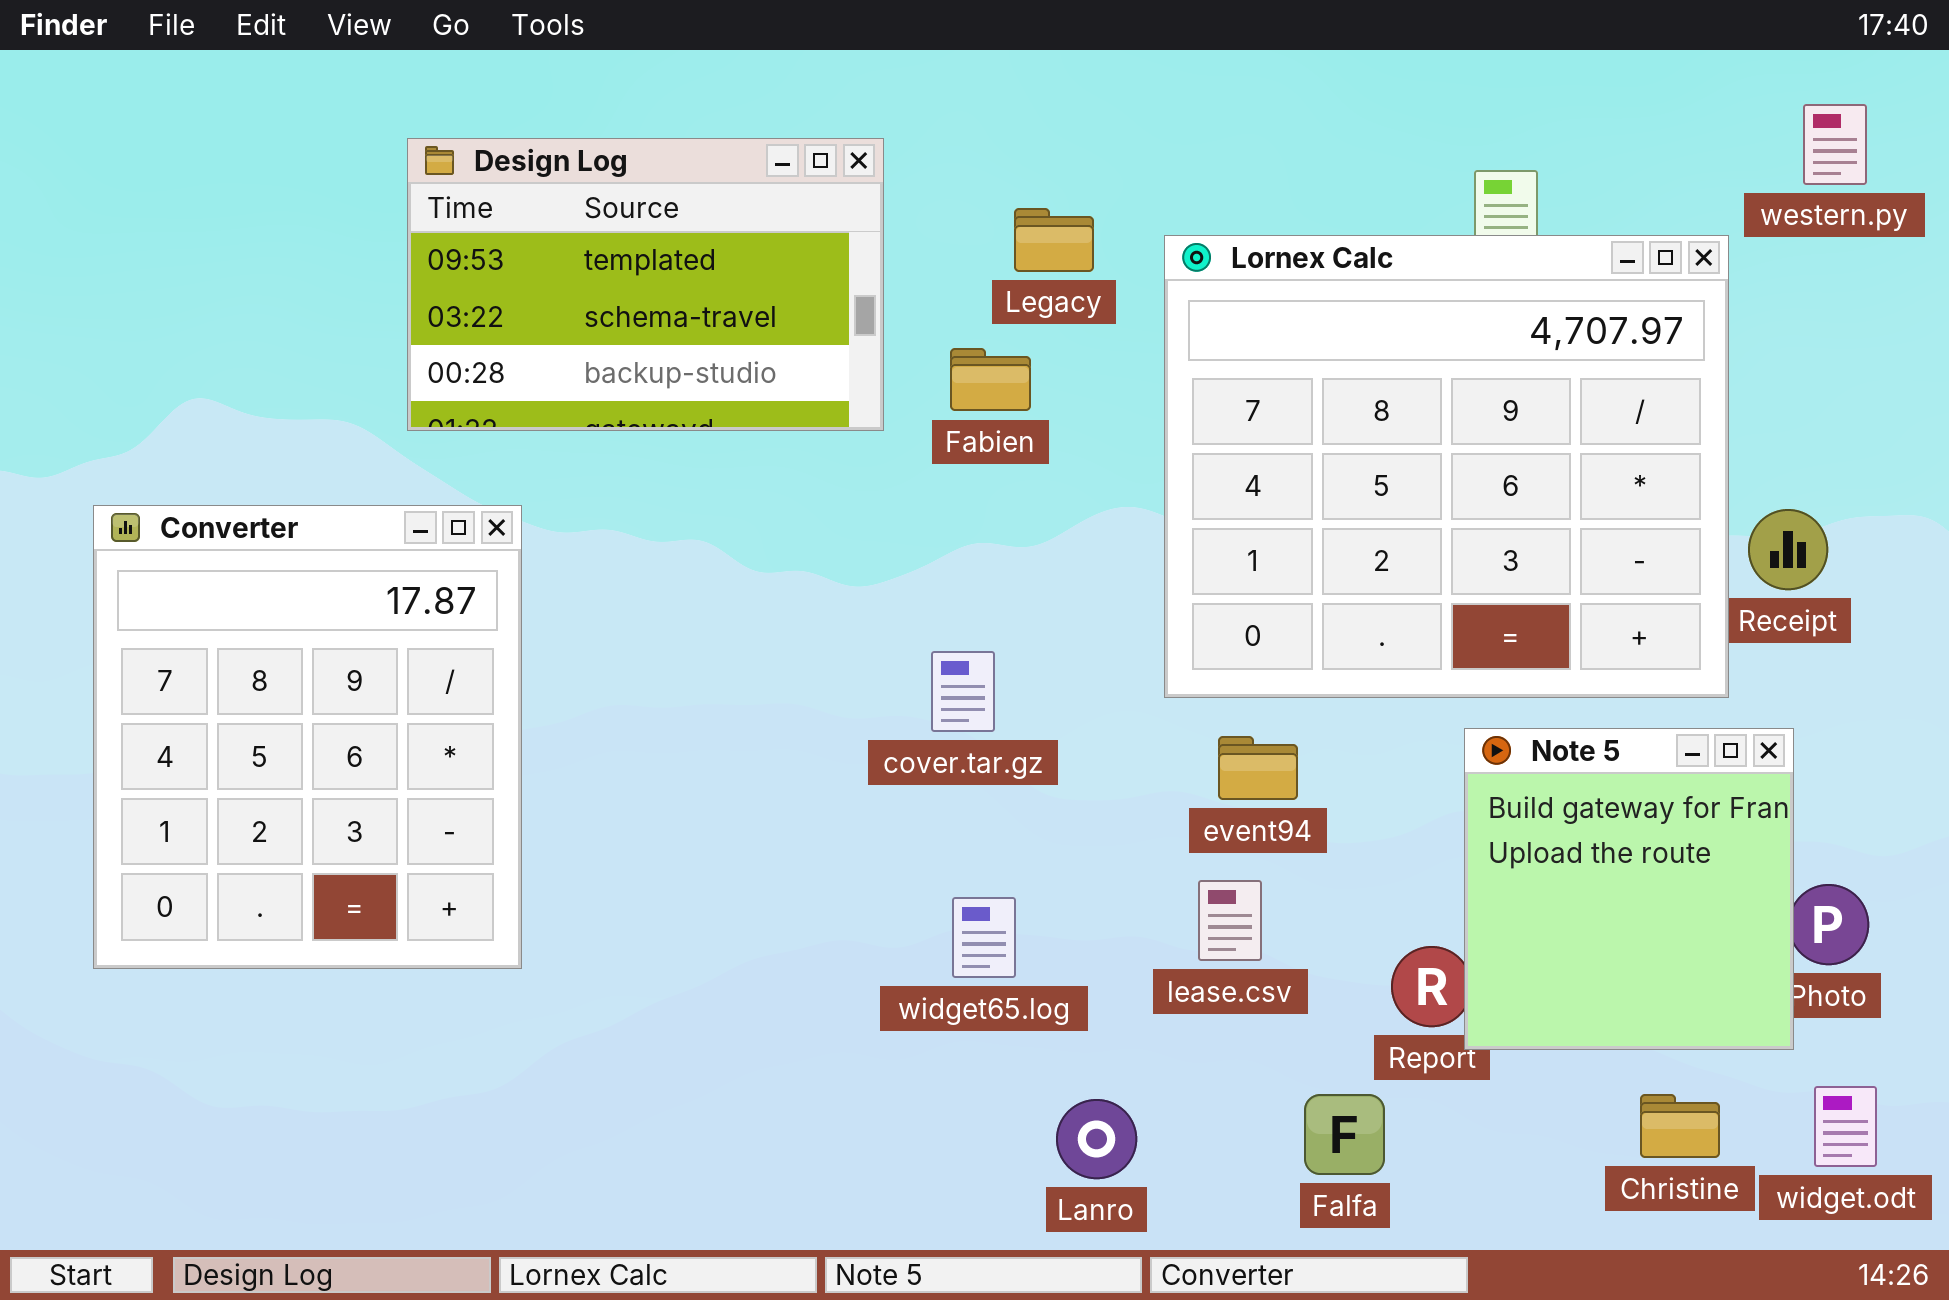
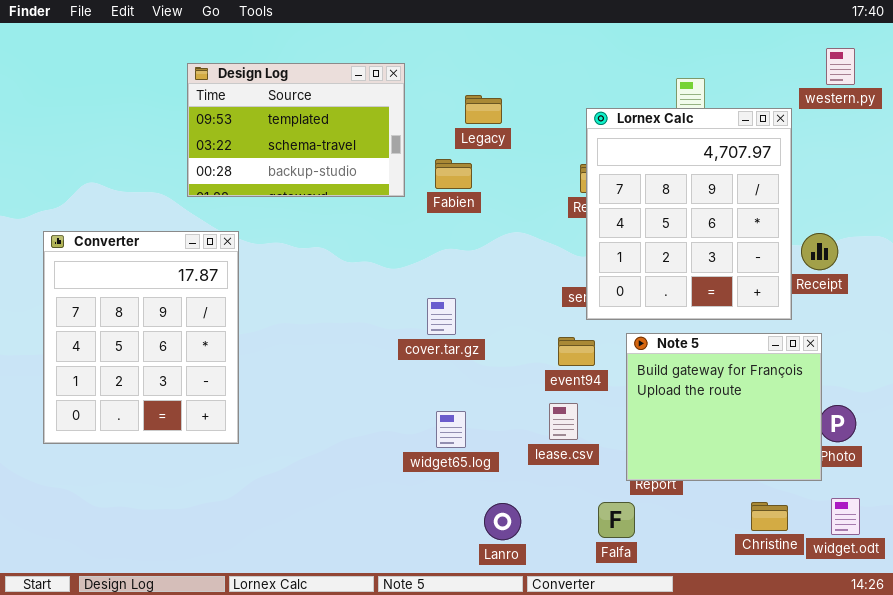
Lornex Calc: [1164,235,1729,698] -> [586,108,792,320], resized
Note 5: [1464,728,1794,1050] -> [626,333,822,481], resized

